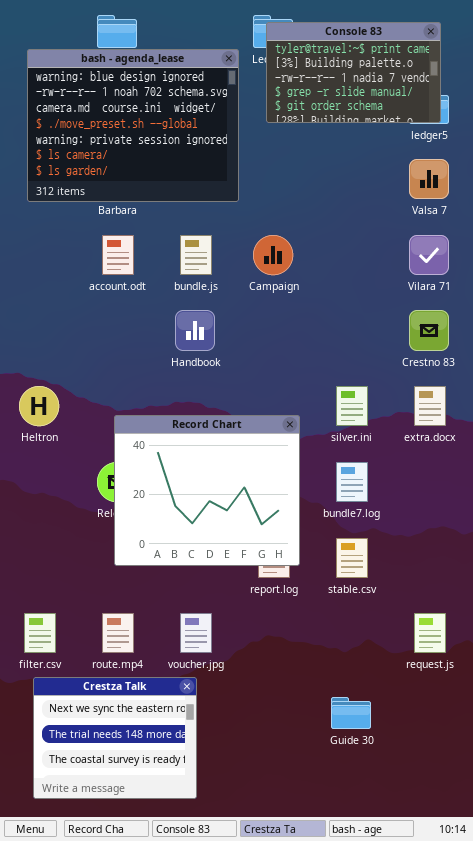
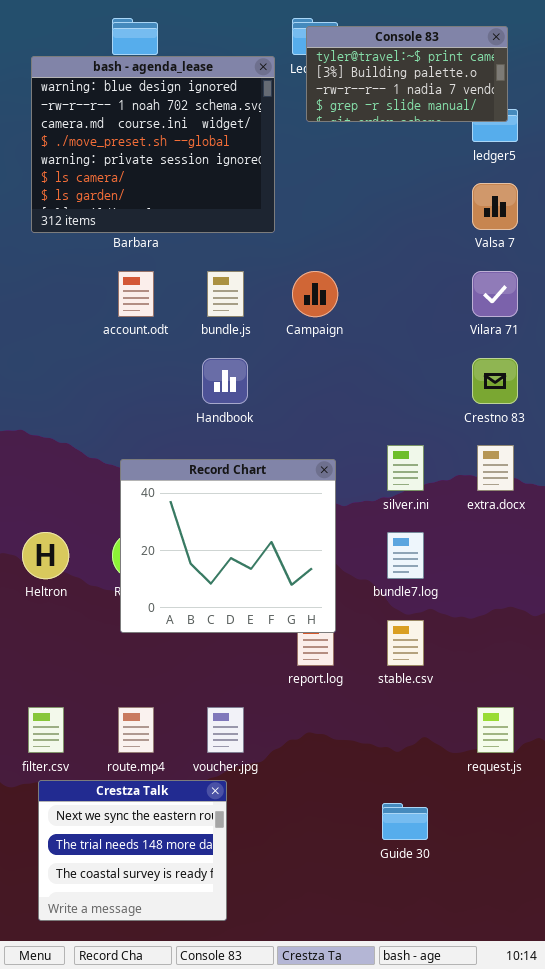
Console 83: [266,22,441,123] -> [306,26,508,122], resized
Heltron: [19,386,59,426] -> [22,532,69,579], moved
Record Chart: [114,415,300,566] -> [120,459,336,633], moved

